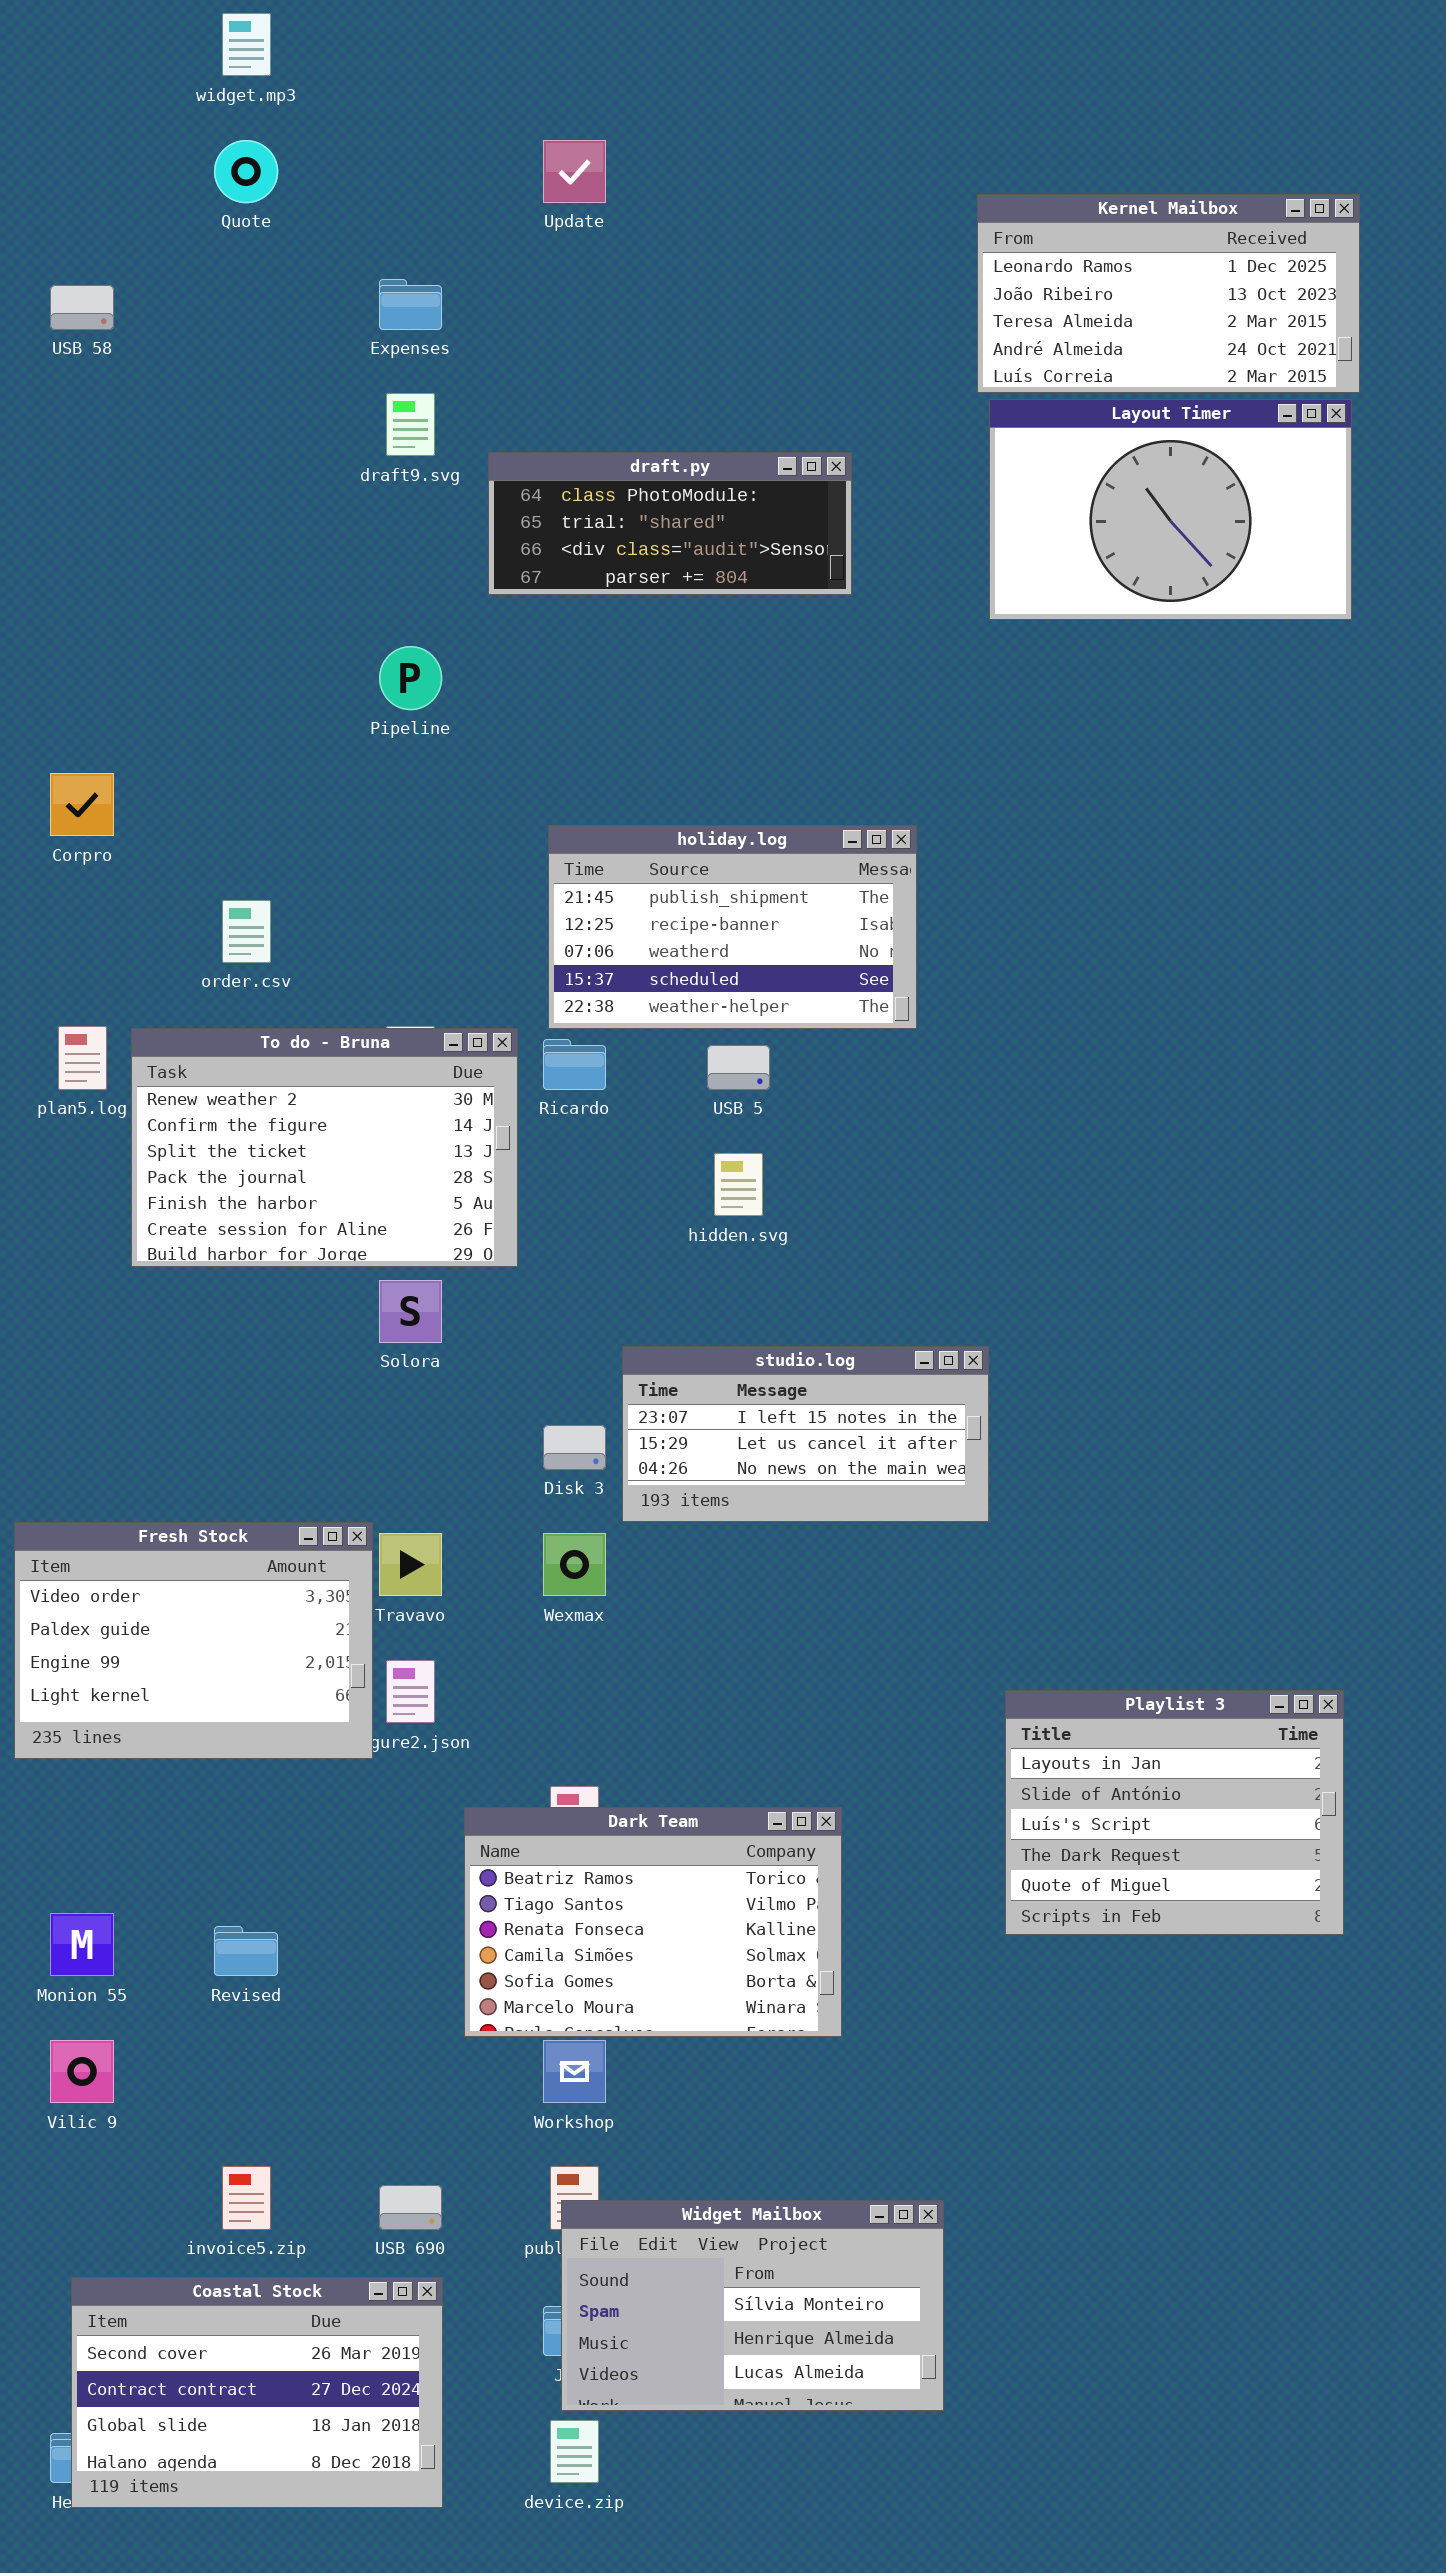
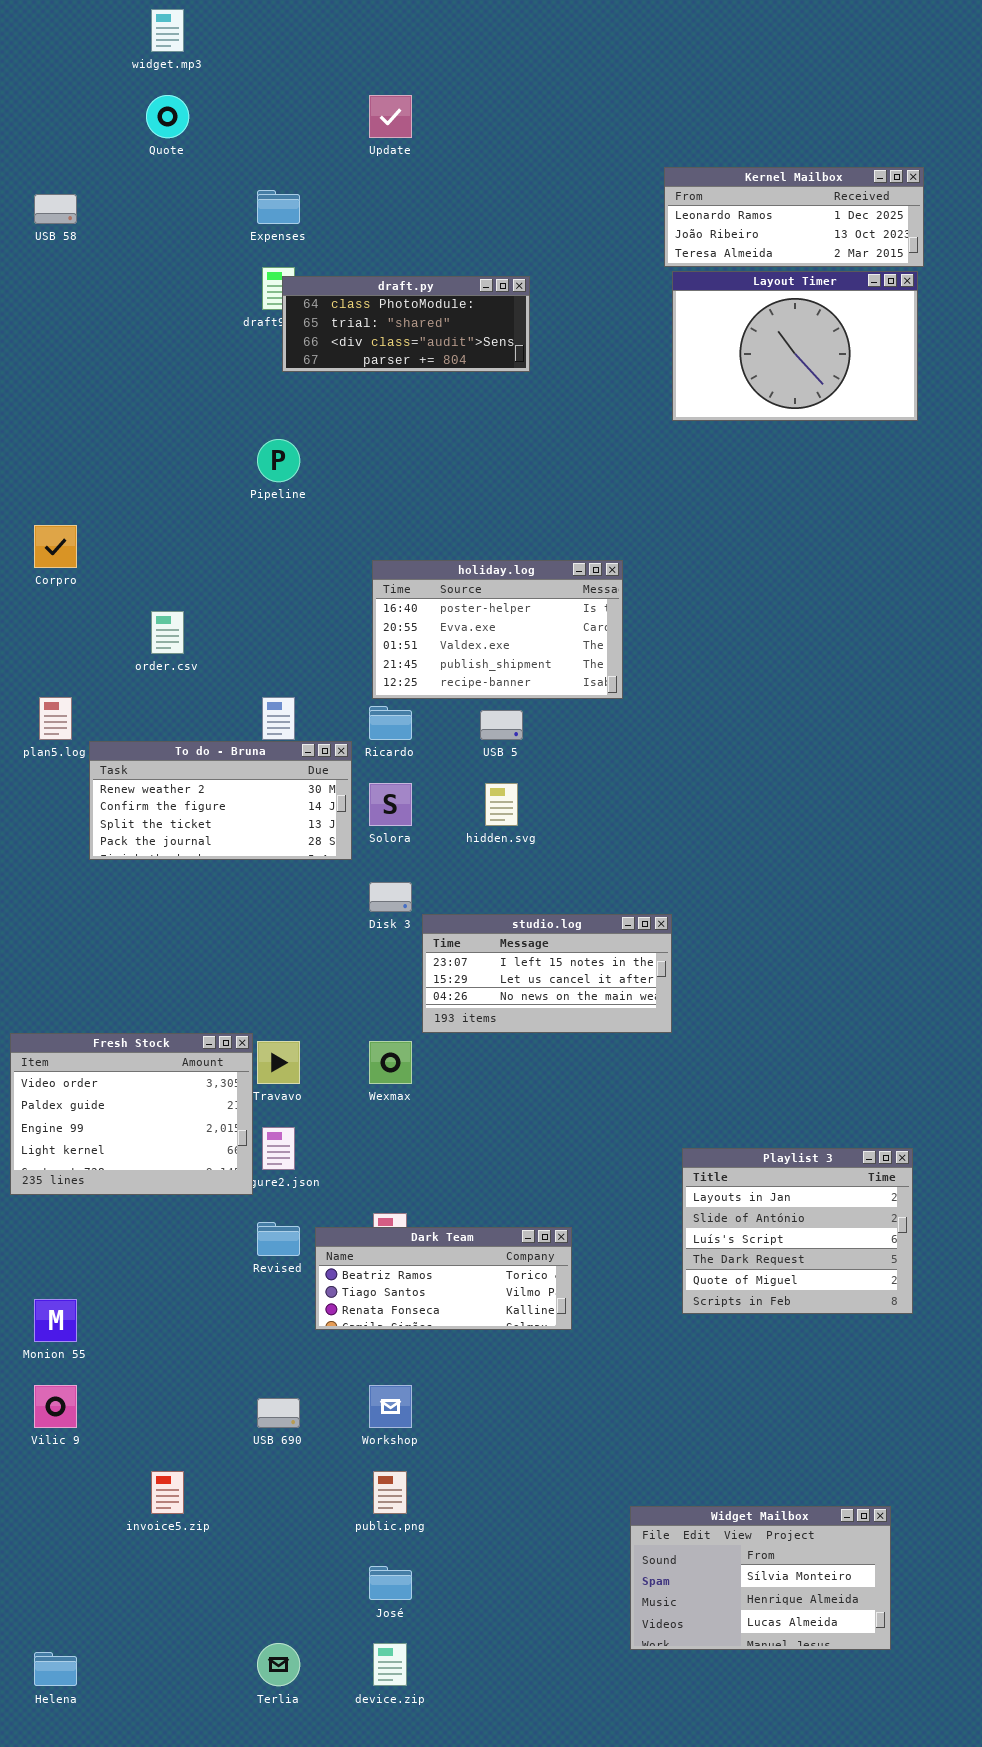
Kernel Mailbox: [977,194,1360,393] -> [664,167,924,267], resized
draft.py: [488,452,852,595] -> [282,276,530,372], moved
holiday.log: [548,825,917,1029] -> [372,560,623,699], scrolled up 3 rows
To do - Bruna: [131,1028,518,1267] -> [89,741,352,860], resized
Solora: [379,1280,442,1343] -> [369,783,412,826], moved
Disk 3: [543,1425,606,1470] -> [369,882,412,912], moved
Dark Team: [464,1807,842,2037] -> [315,1227,572,1330], resized
Revised: [214,1926,278,1976] -> [257,1222,300,1256], moved
USB 690: [379,2185,442,2230] -> [257,1398,300,1428], moved
Widget Mailbox: [561,2200,944,2411] -> [630,1506,891,1650], moved
Coastal Stock: [71,2277,443,2508] -> none, closed

